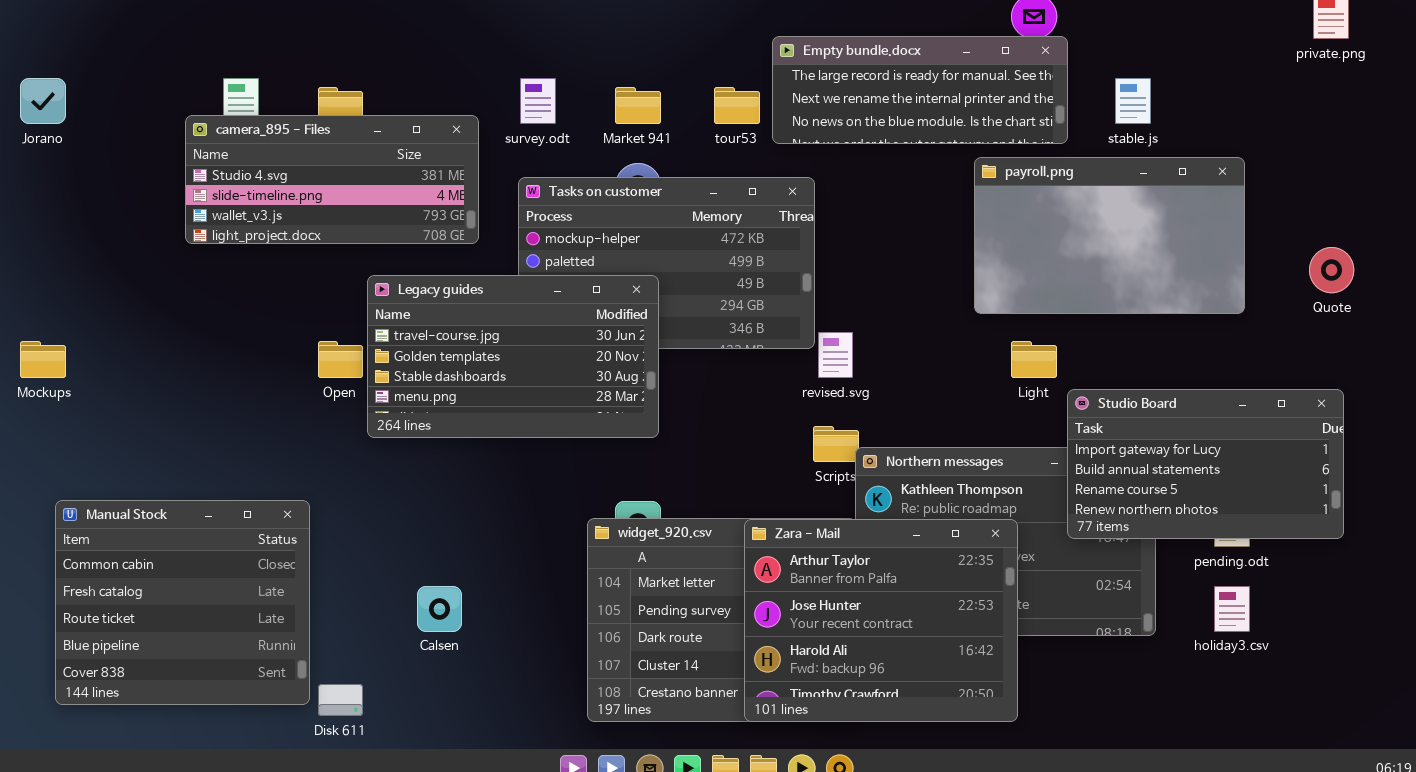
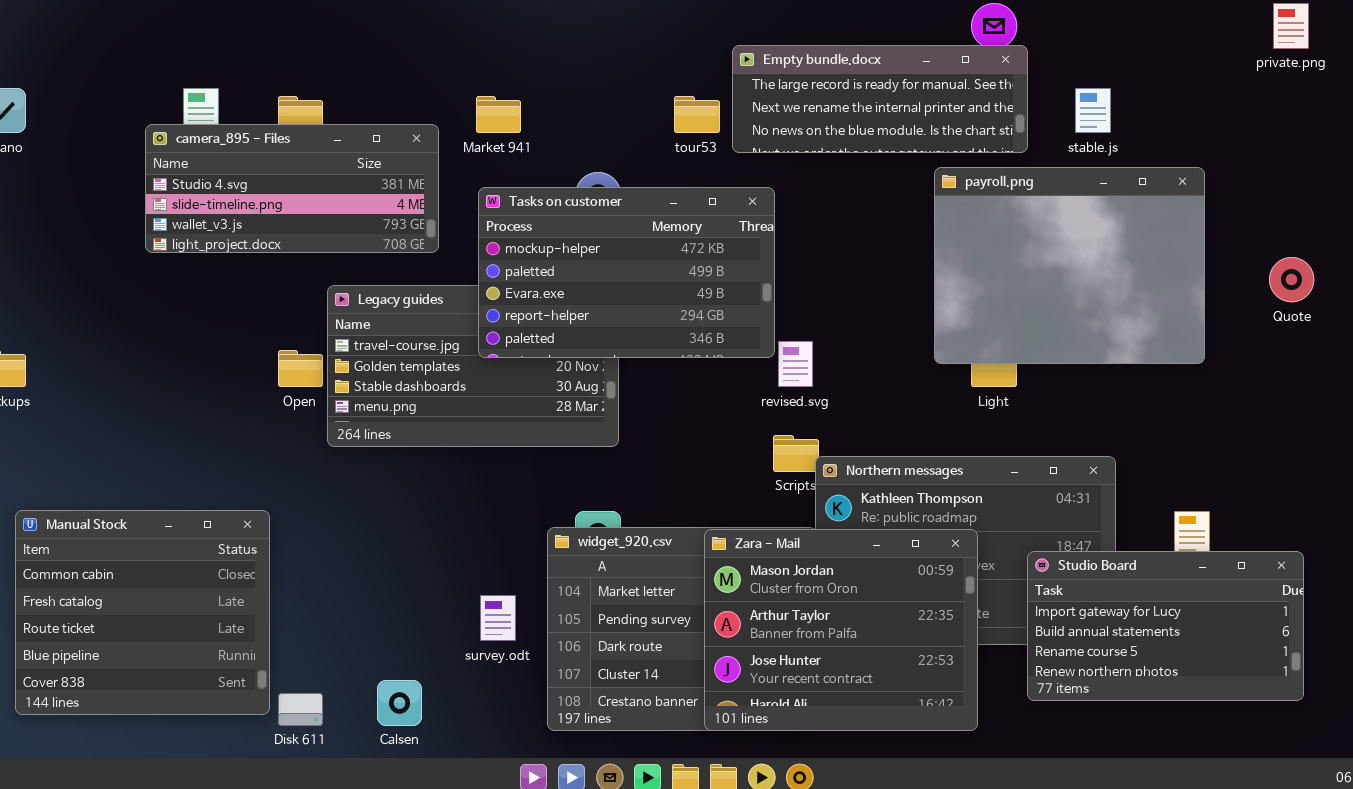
survey.odt: [520,78,556,124] -> [480,595,516,641], moved
Market 941: [615,87,661,124] -> [476,96,521,133], moved
payroll.png: [974,157,1245,314] -> [934,167,1205,364], resized
Tasks on customer: [518,177,815,349] -> [478,187,775,358], raised
Studio Board: [1067,389,1344,539] -> [1027,551,1304,701], moved
Zara - Mail: [744,519,1018,722] -> [704,529,978,731], scrolled up 1 row
Calsen: [417,586,462,632] -> [377,680,422,726], moved

